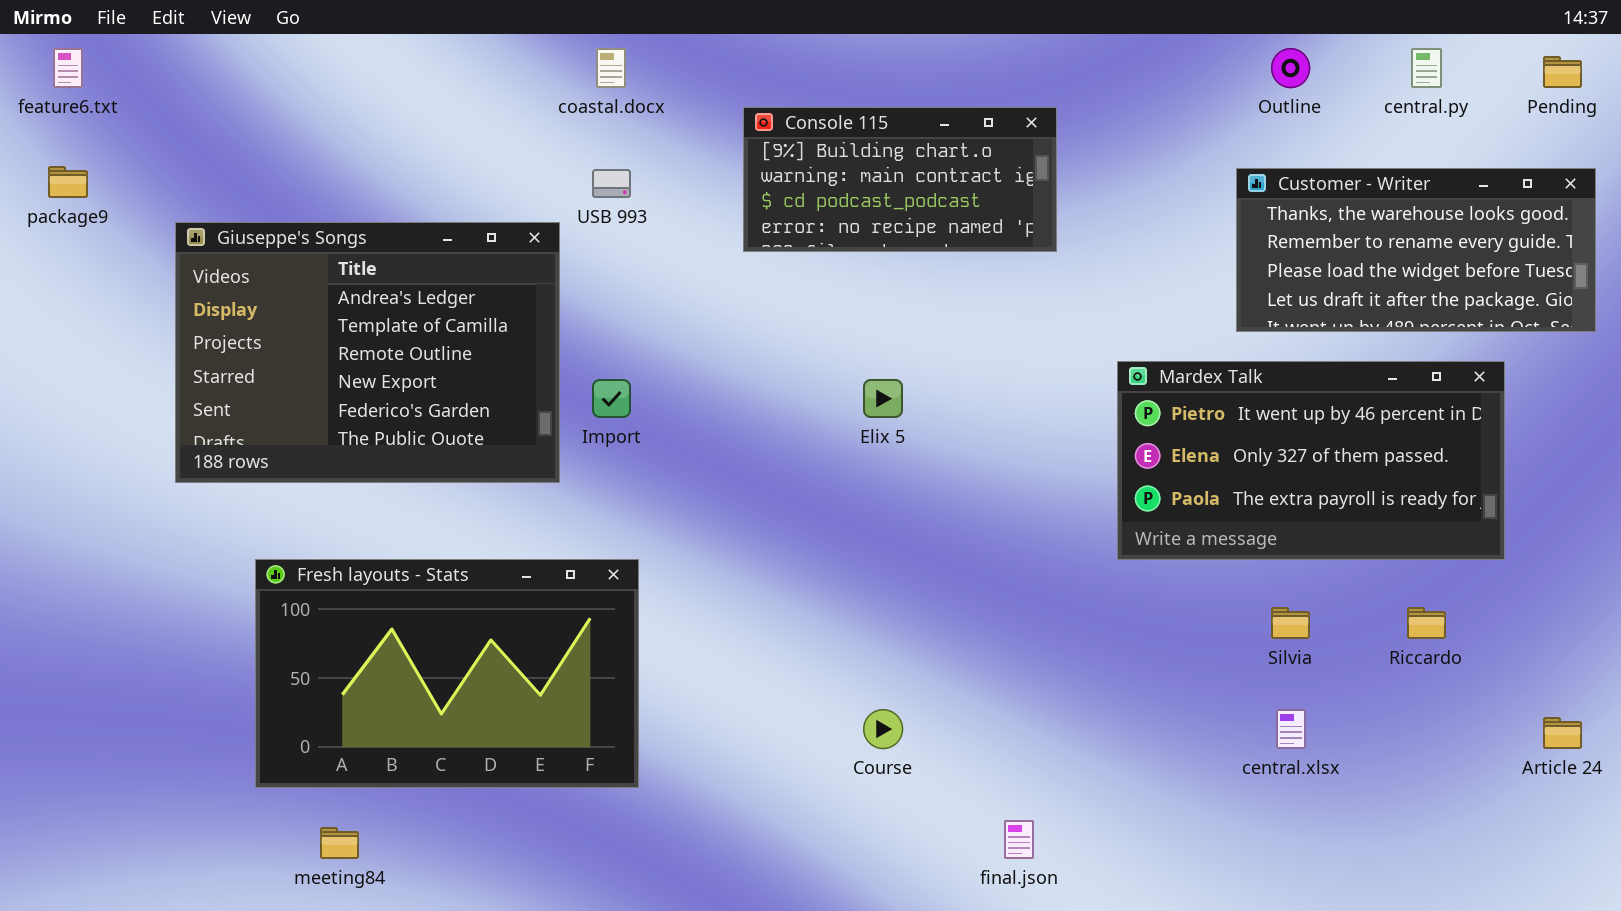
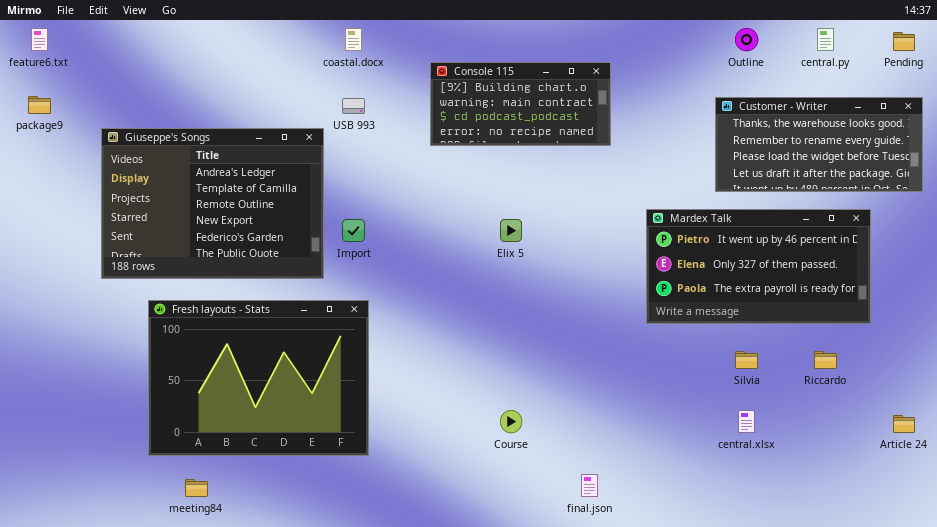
Fresh layouts - Stats: [255,559,639,788] -> [148,300,369,456], resized

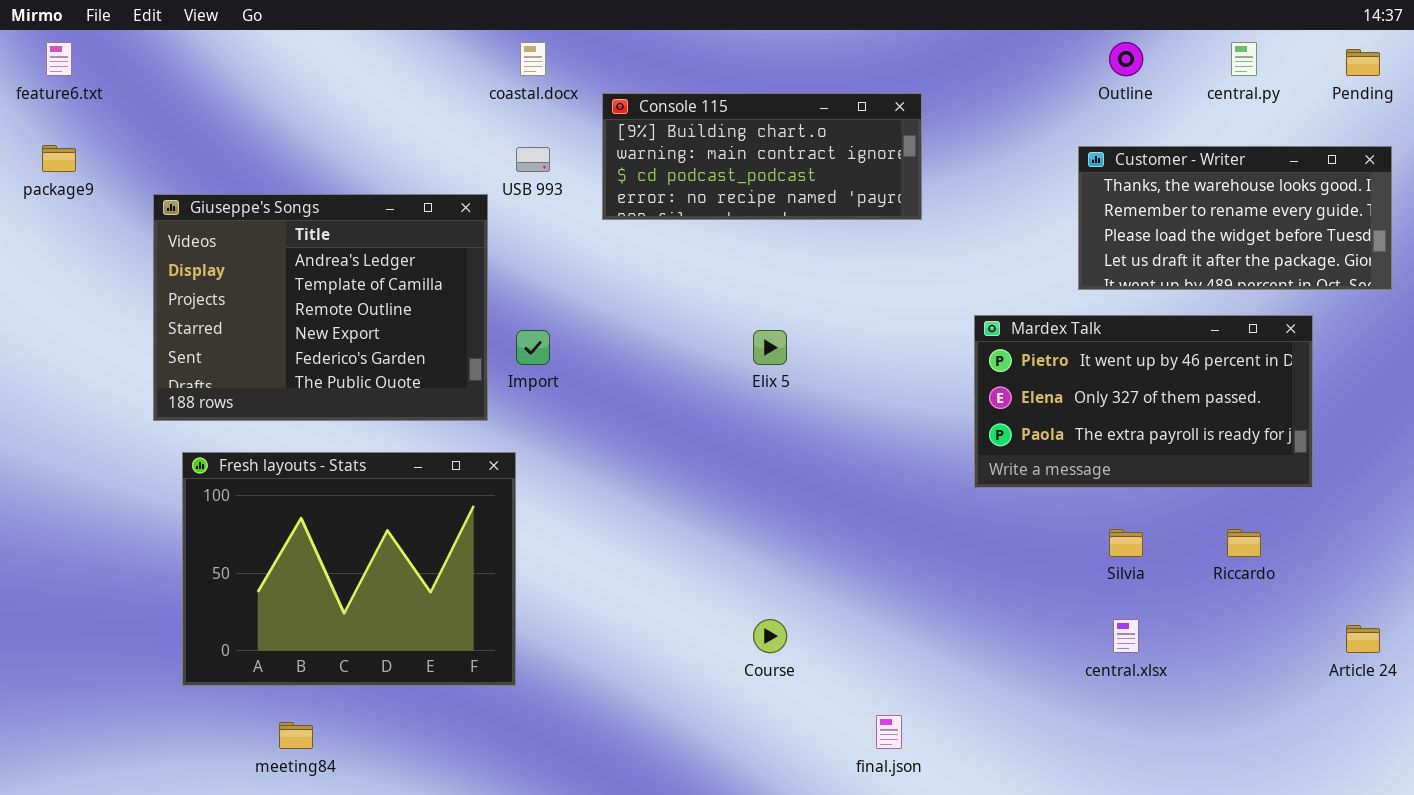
Console 115: [430,62,611,146] -> [602,93,922,220], resized
Fresh layouts - Stats: [148,300,369,456] -> [182,452,516,686], moved

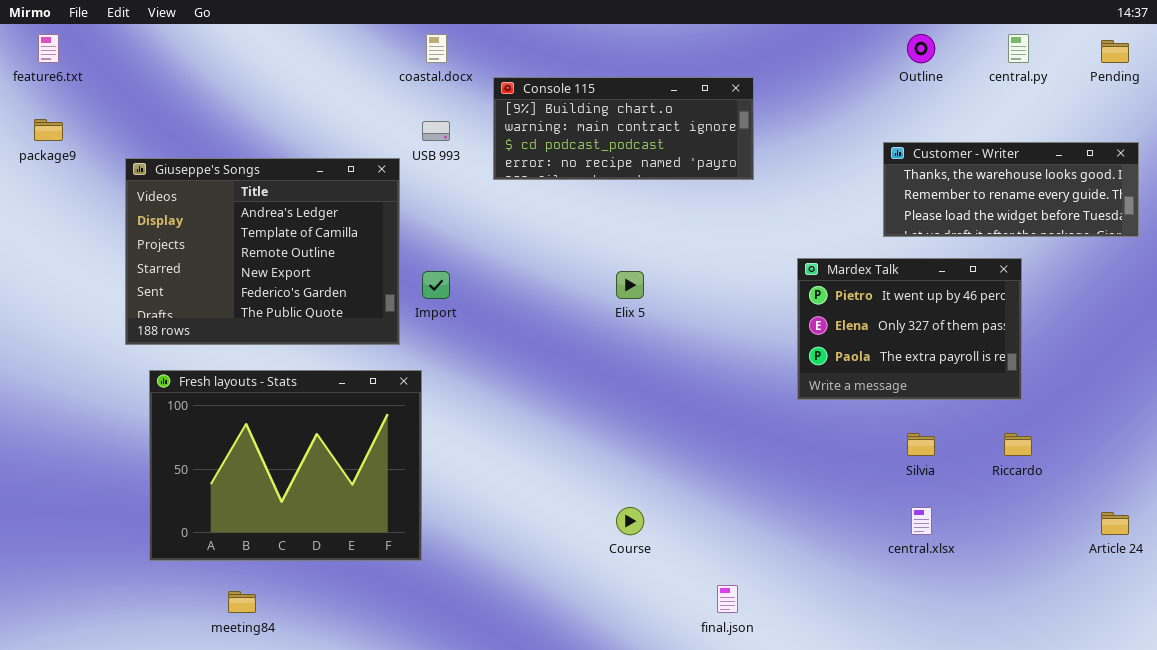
Customer - Writer: [1078,146,1392,290] -> [883,142,1139,237], resized
Mardex Talk: [974,315,1313,488] -> [797,258,1022,400], resized

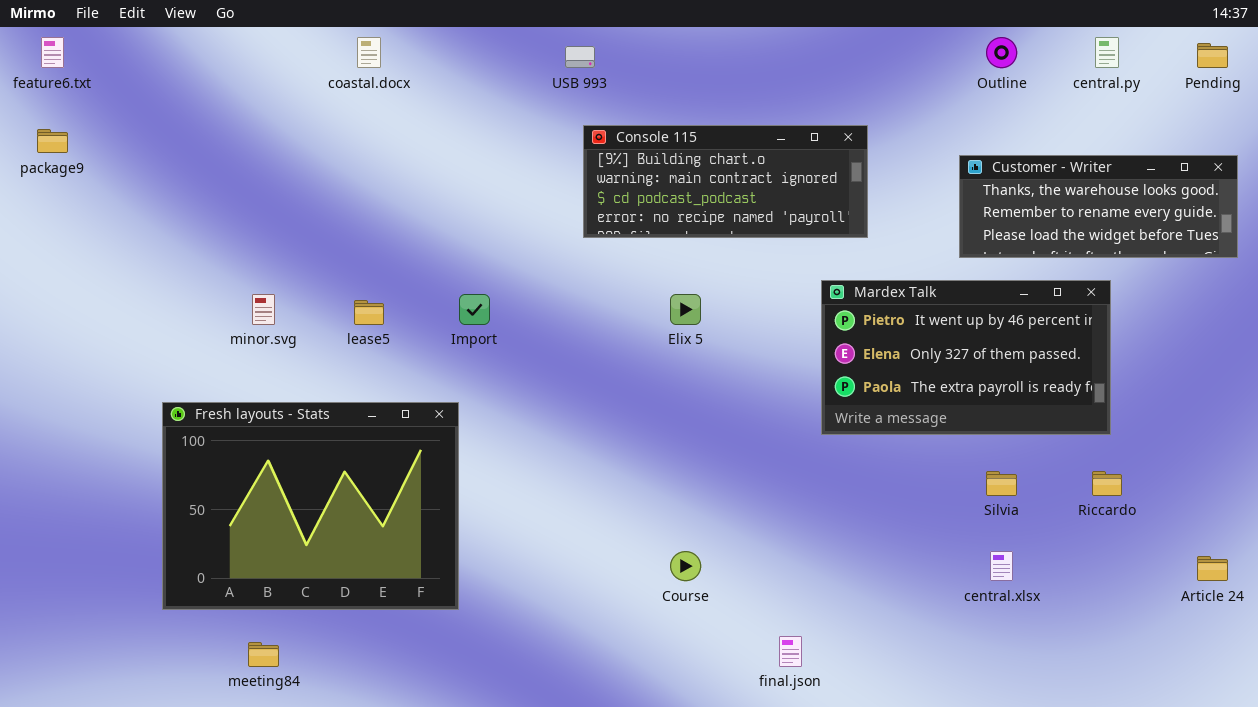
coastal.docx: [426,34,447,63] -> [357,37,381,68], moved
Console 115: [493,77,754,180] -> [583,125,868,238], moved
USB 993: [422,121,450,141] -> [565,46,595,68], moved
Giuseppe's Songs: [125,158,400,345] -> none, closed
Mardex Talk: [797,258,1022,400] -> [821,280,1111,435], resized

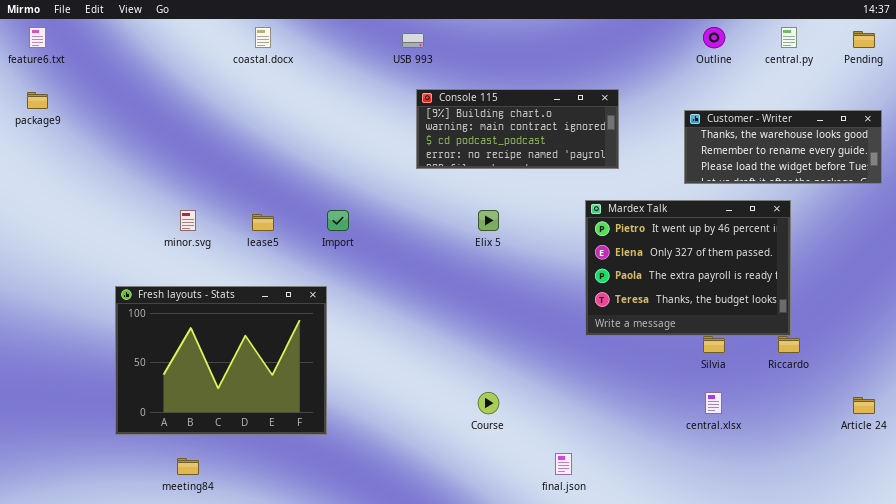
Mardex Talk: [821,280,1111,435] -> [585,200,791,336], resized

